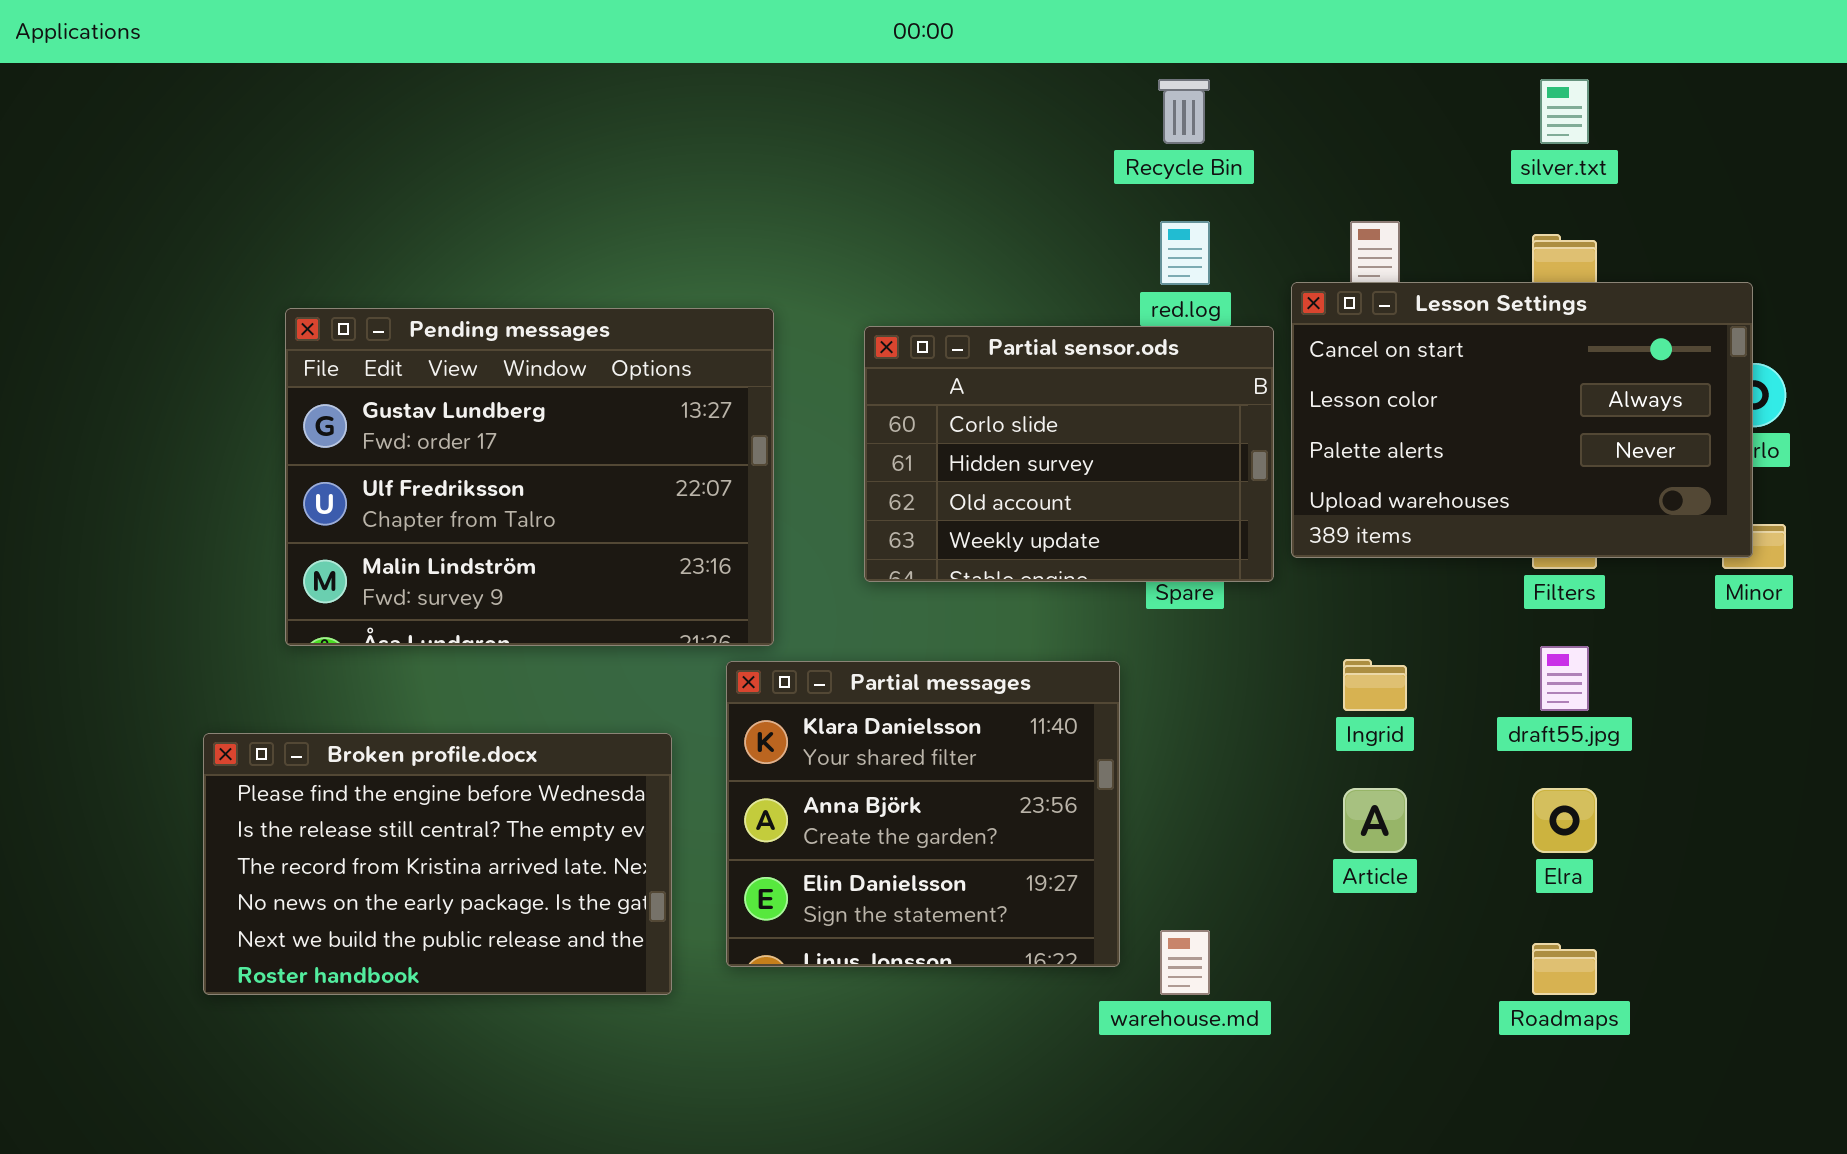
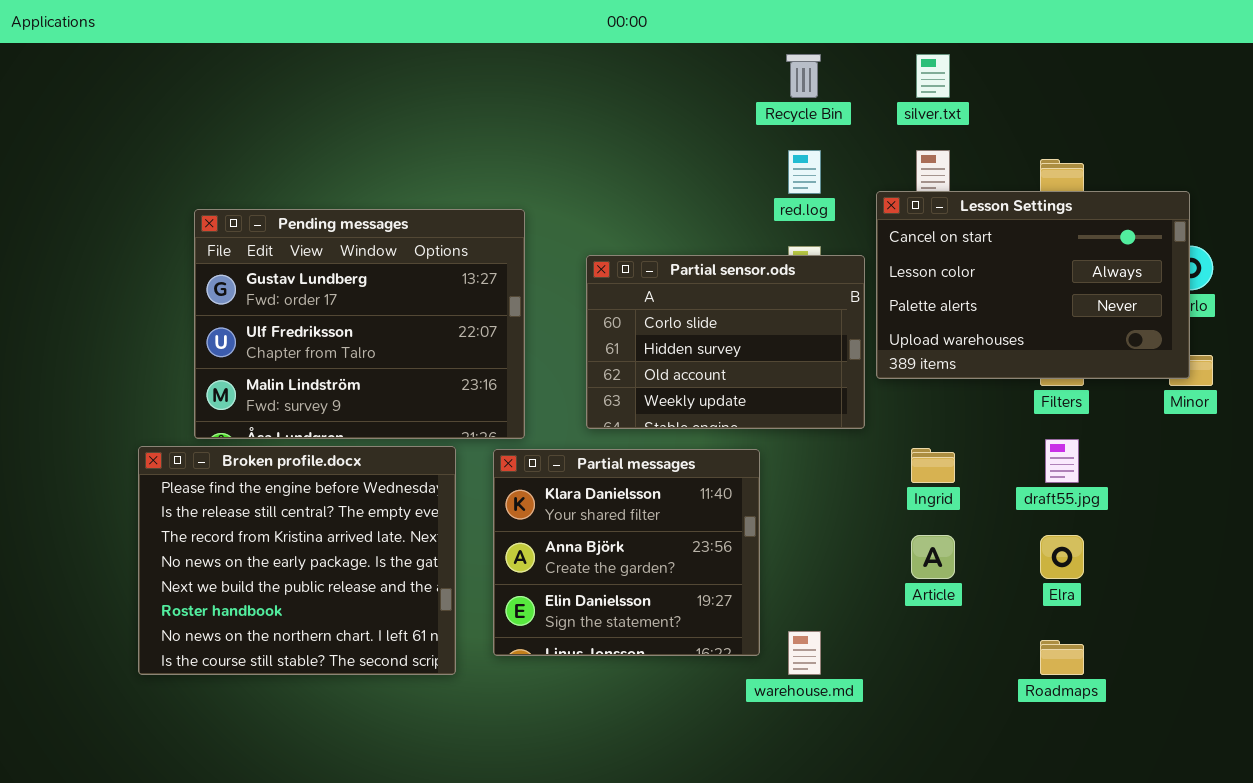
silver.txt: [1540,79,1589,144] -> [916,54,950,98], moved
Partial sensor.ods: [864,326,1274,582] -> [586,255,865,429], moved
Broken profile.docx: [203,733,672,995] -> [138,446,456,675], resized

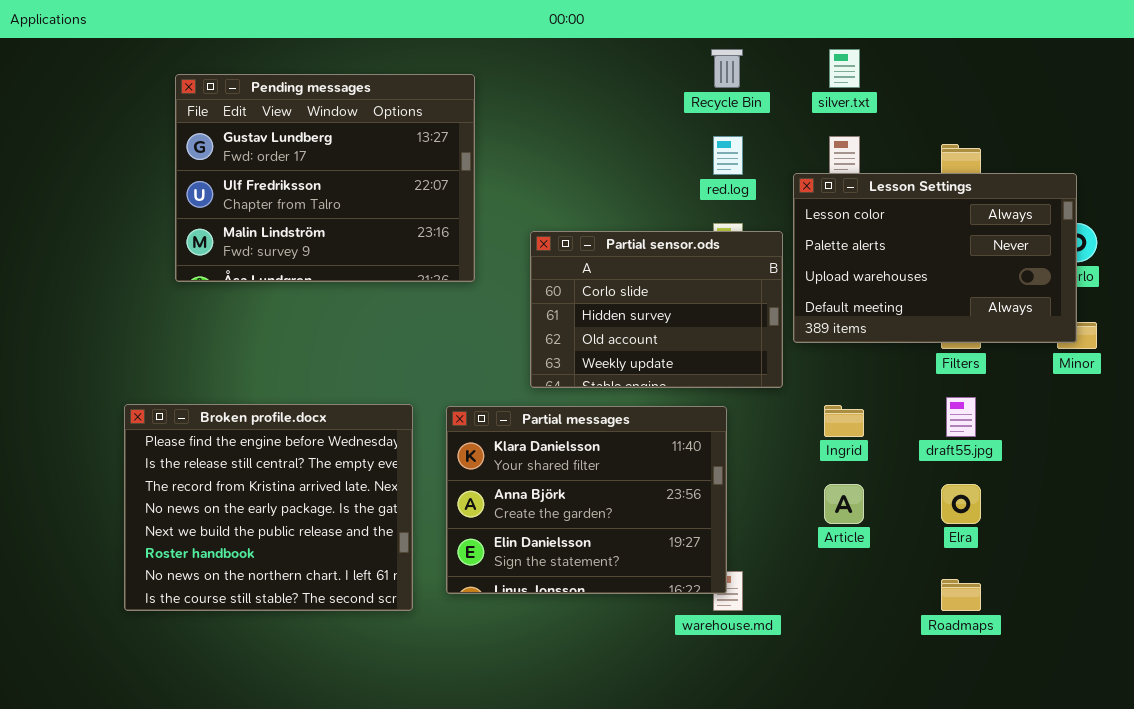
Lesson Settings: [876,191,1190,379] -> [793,173,1077,343], scrolled down 1 row
Pending messages: [194,209,525,439] -> [175,74,475,282], moved
Partial messages: [493,449,760,656] -> [446,406,727,594], resized

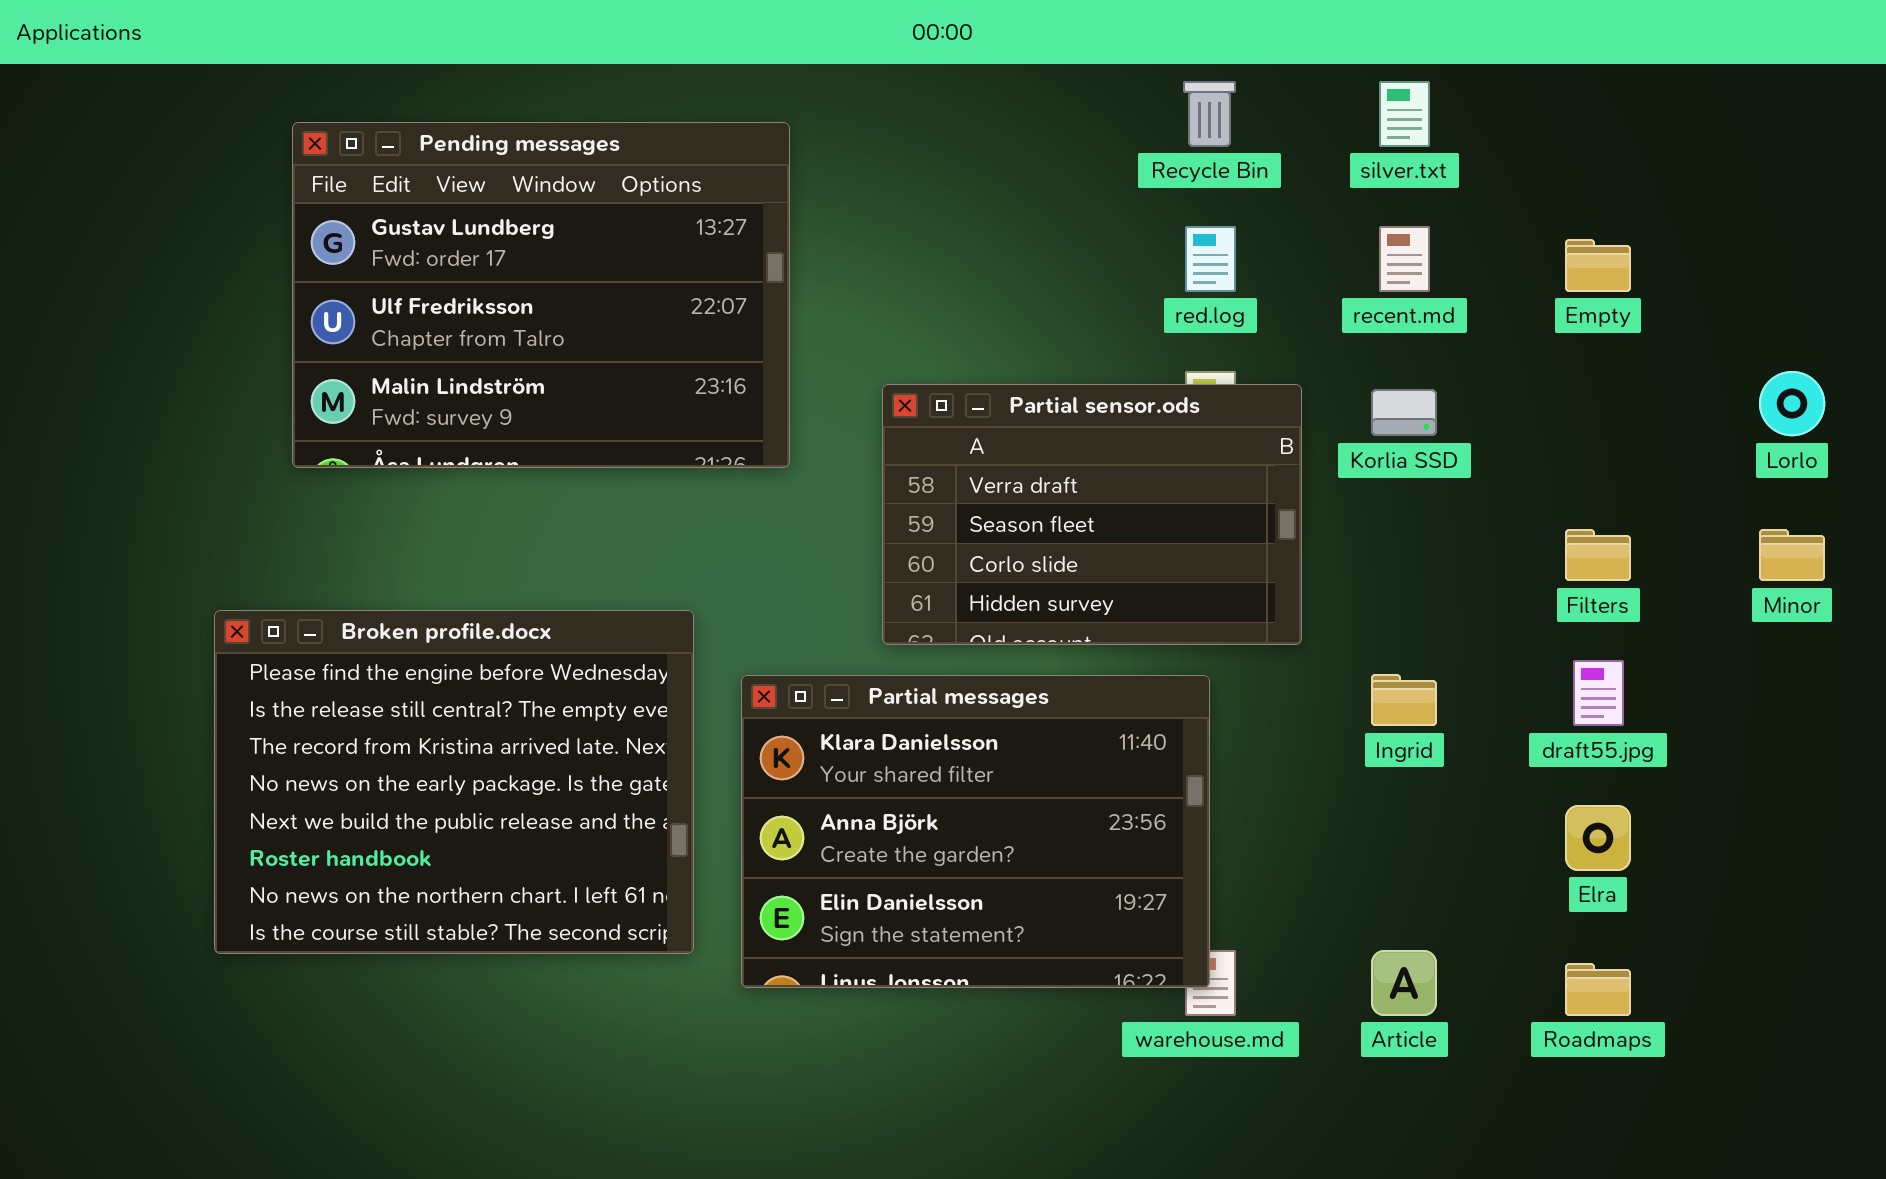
Lesson Settings: [793,173,1077,343] -> none, closed
Partial sensor.ods: [530,231,783,388] -> [882,384,1302,645], scrolled up 2 rows
Broken profile.docx: [124,404,413,611] -> [214,610,694,954], moved
Article: [824,484,864,524] -> [1371,950,1437,1016], moved

